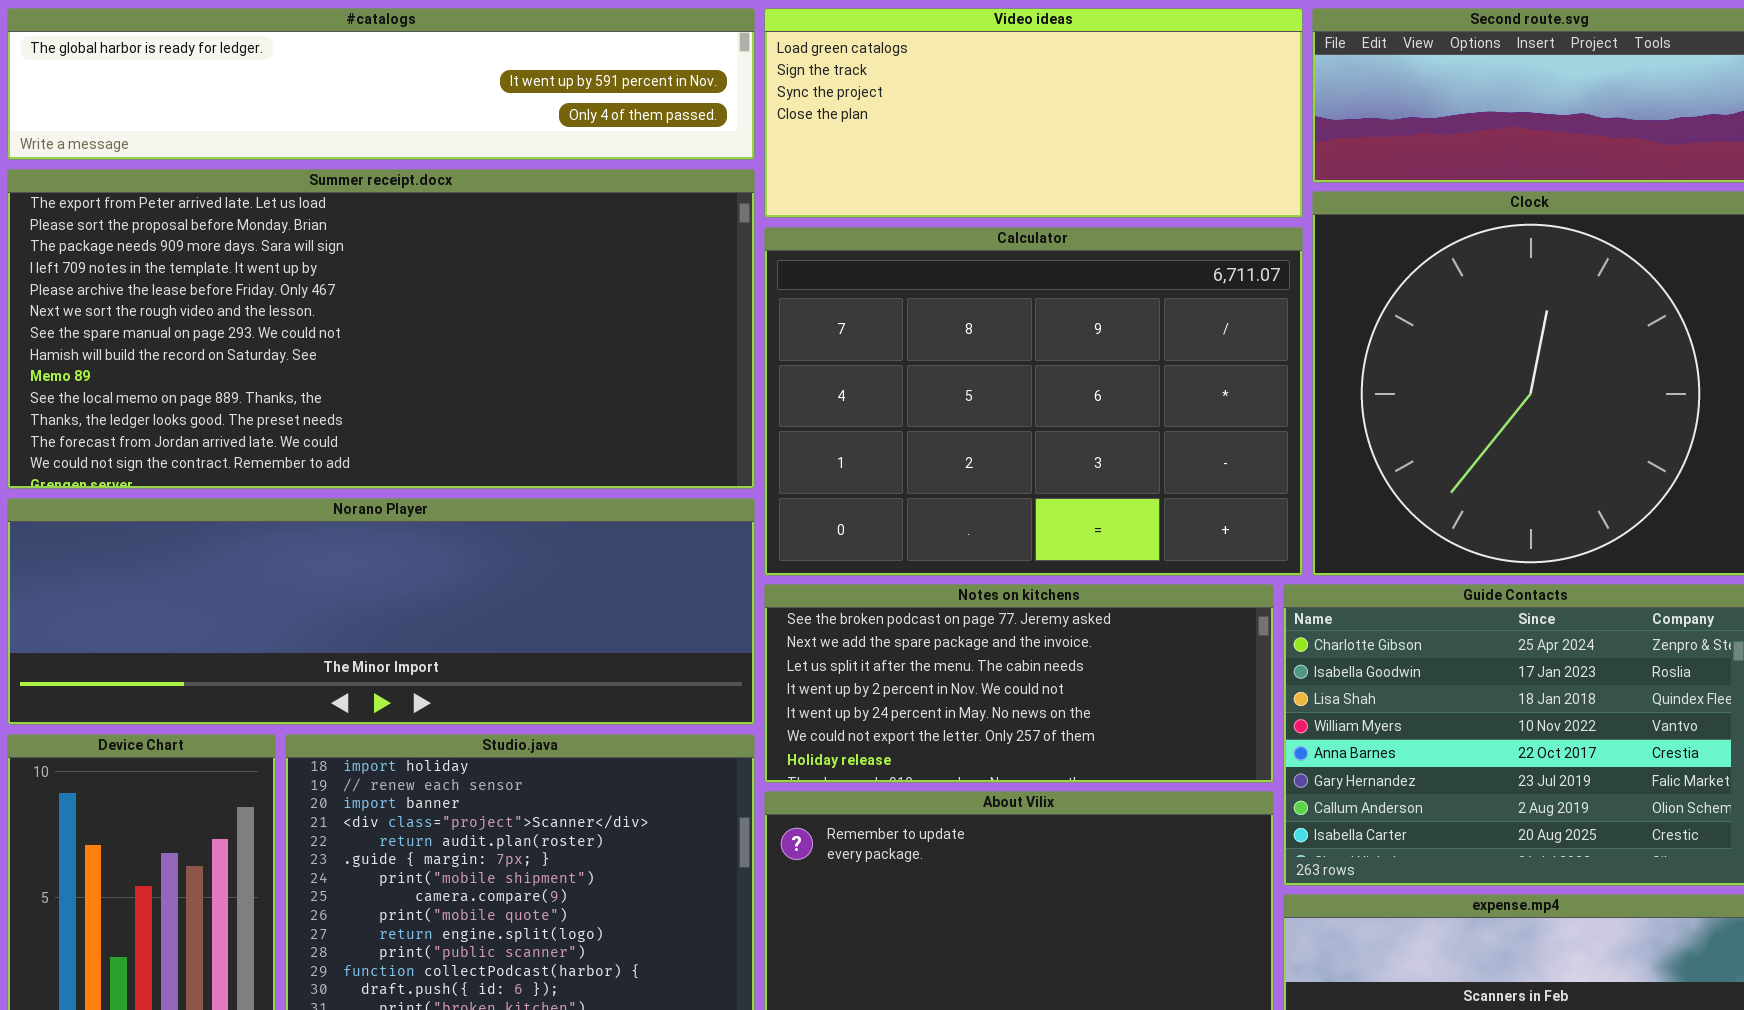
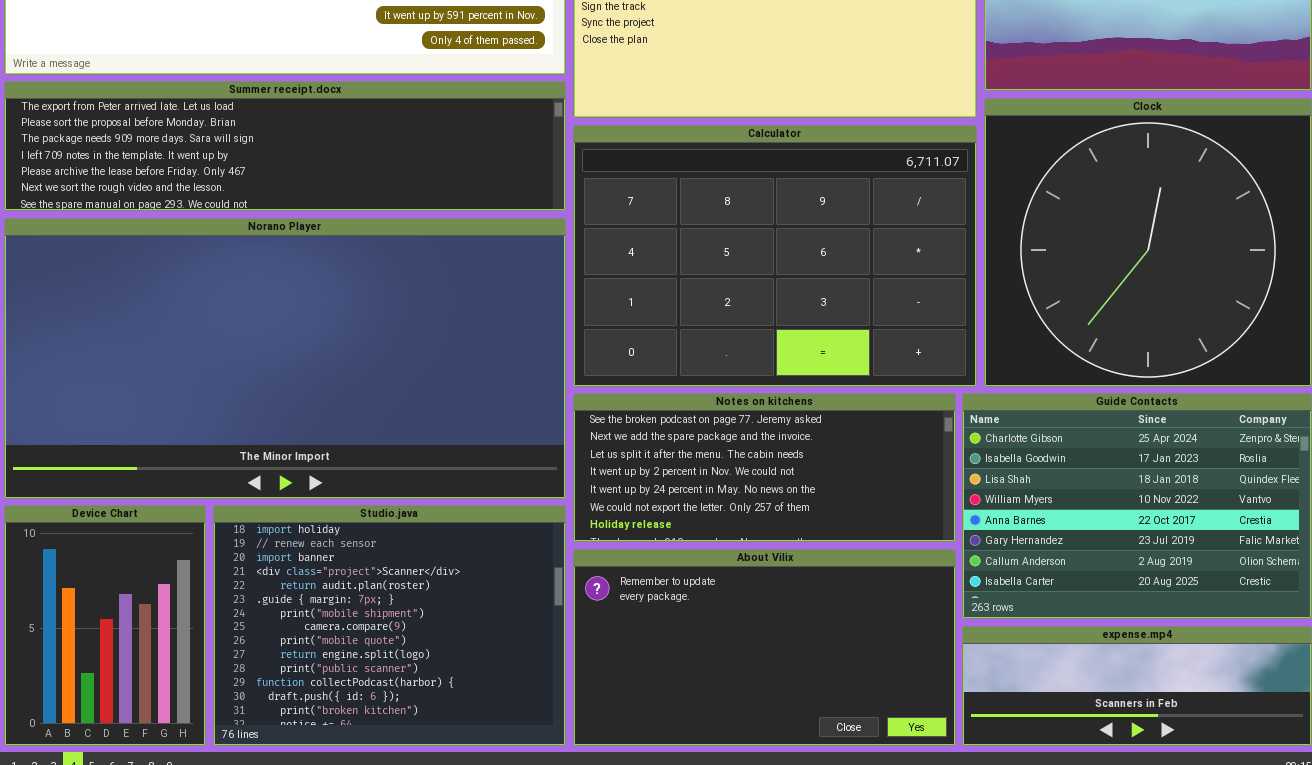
Summer receipt.docx: [7,169,755,489] -> [4,81,566,211], resized
Norano Player: [7,498,755,725] -> [4,218,566,499], resized

